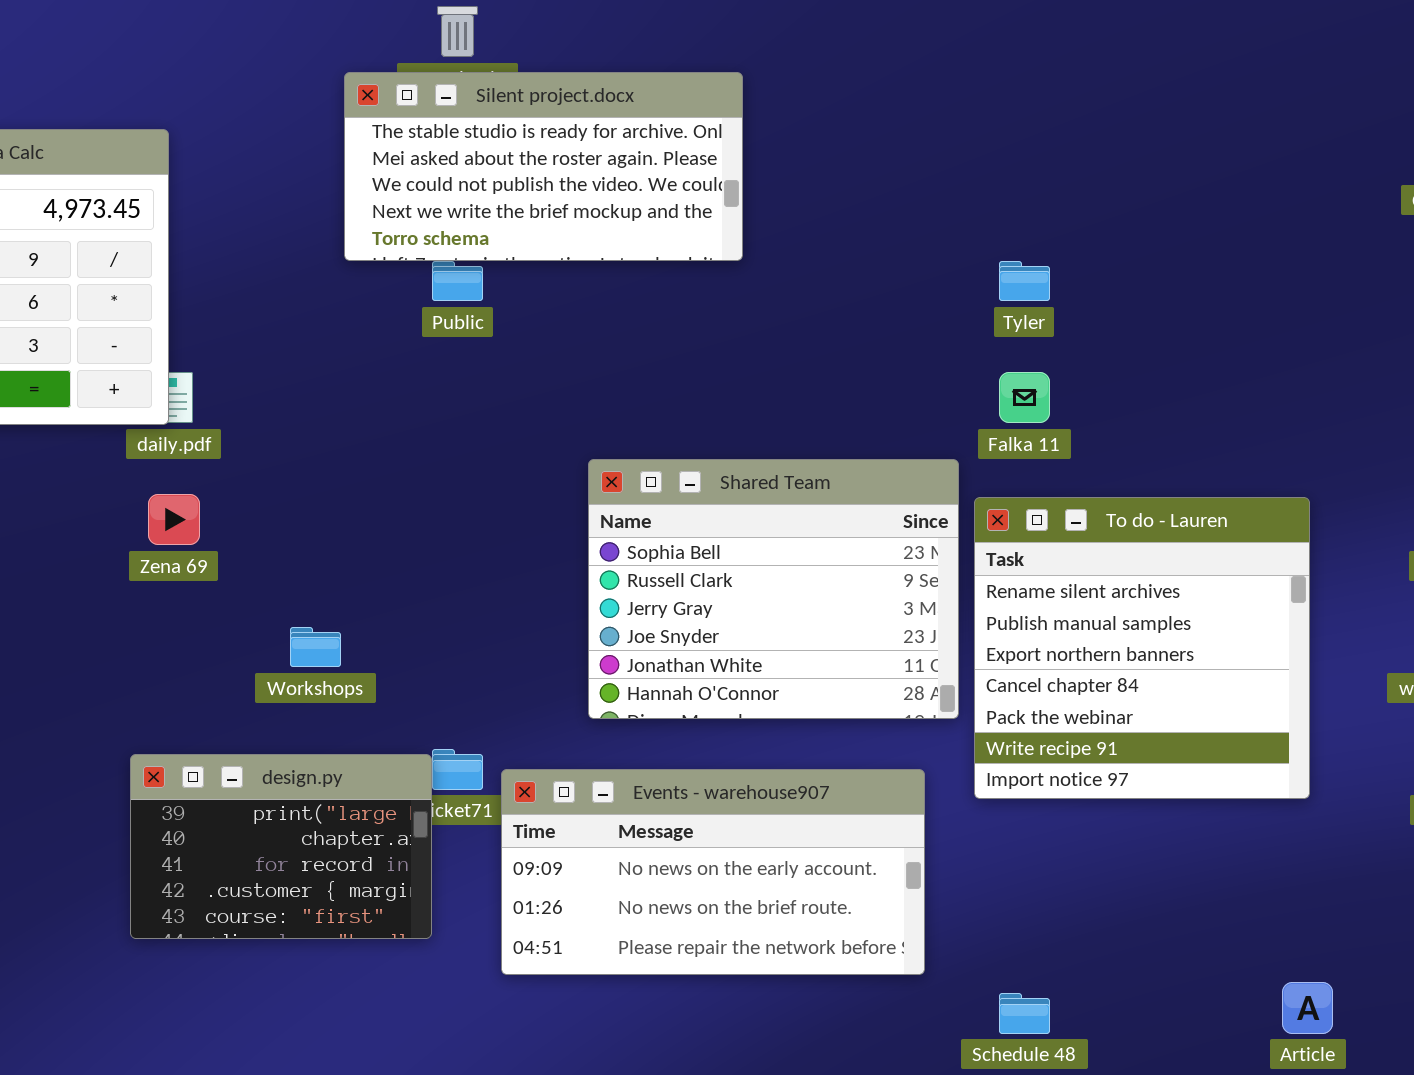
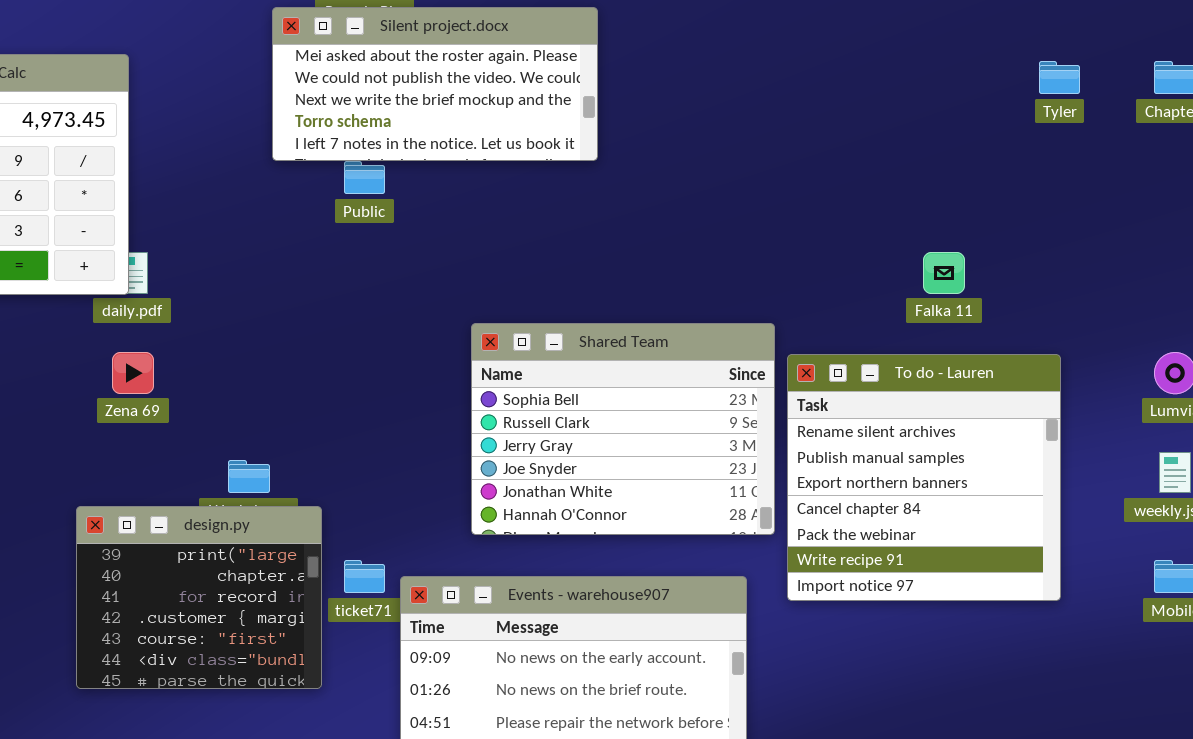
Silent project.docx: [344,72,743,261] -> [272,7,598,161], scrolled down 1 row
Tyler: [999,261,1050,301] -> [1039,61,1080,94], moved
Falka 11: [999,372,1050,423] -> [923,252,965,294], moved
design.py: [130,754,432,939] -> [76,506,322,689], moved, resized

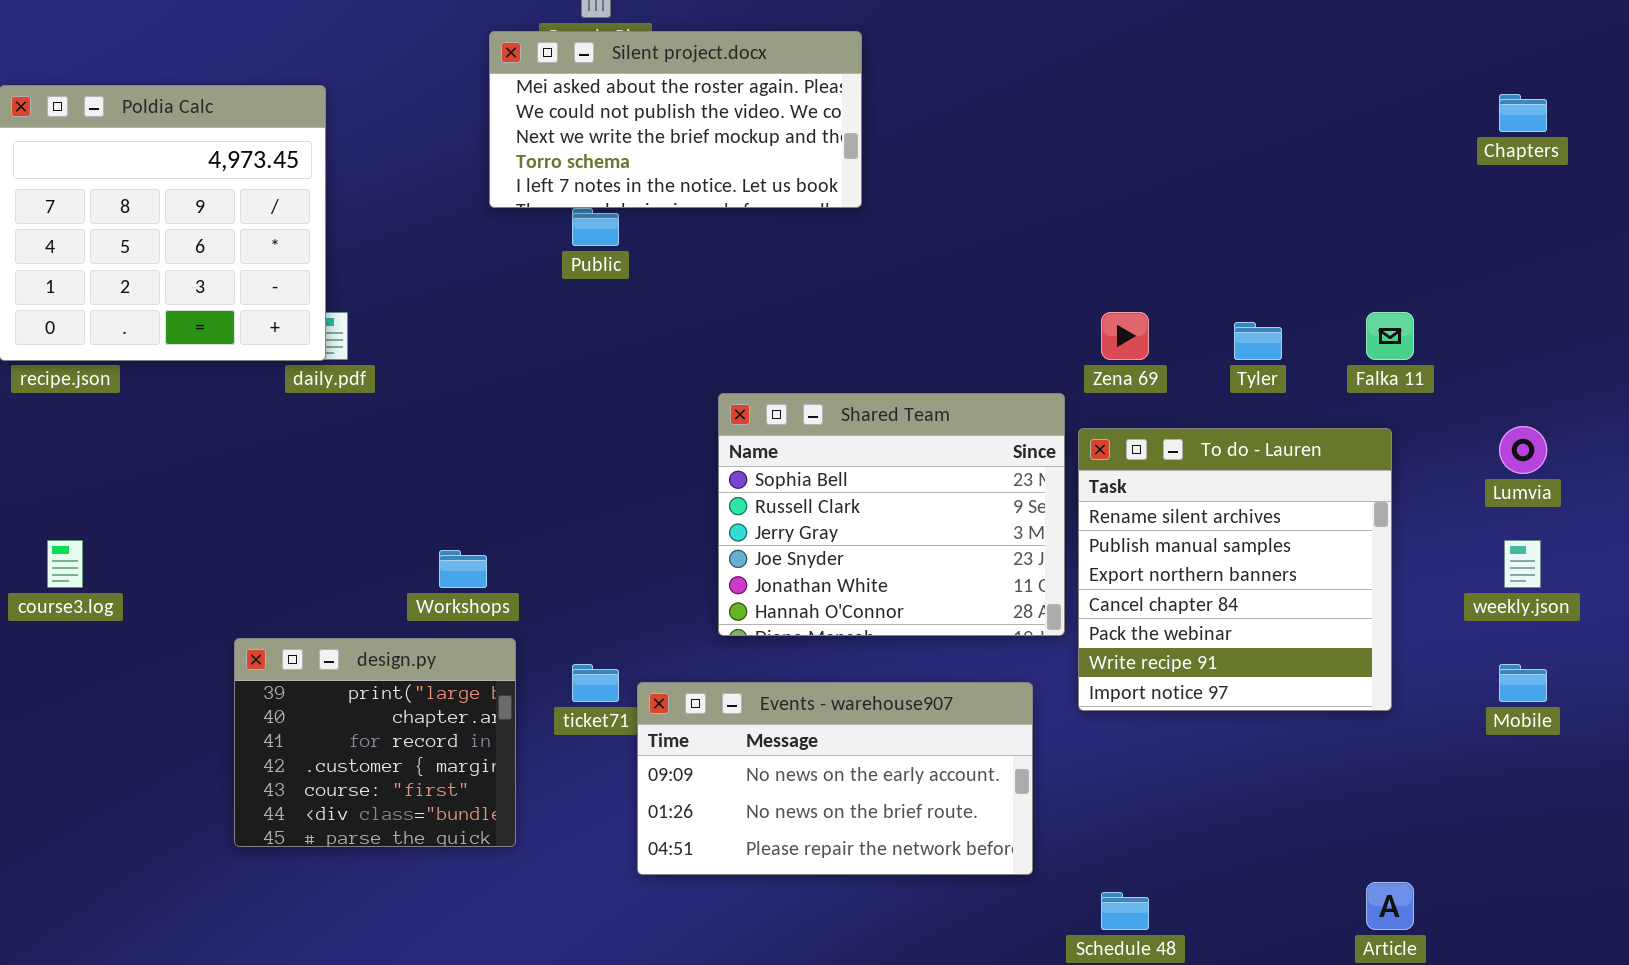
Tyler: [1039,61,1080,94] -> [1234,322,1282,360], moved
Falka 11: [923,252,965,294] -> [1366,312,1414,360], moved
Zena 69: [112,352,154,394] -> [1101,312,1149,360], moved
design.py: [76,506,322,689] -> [234,638,516,847], moved

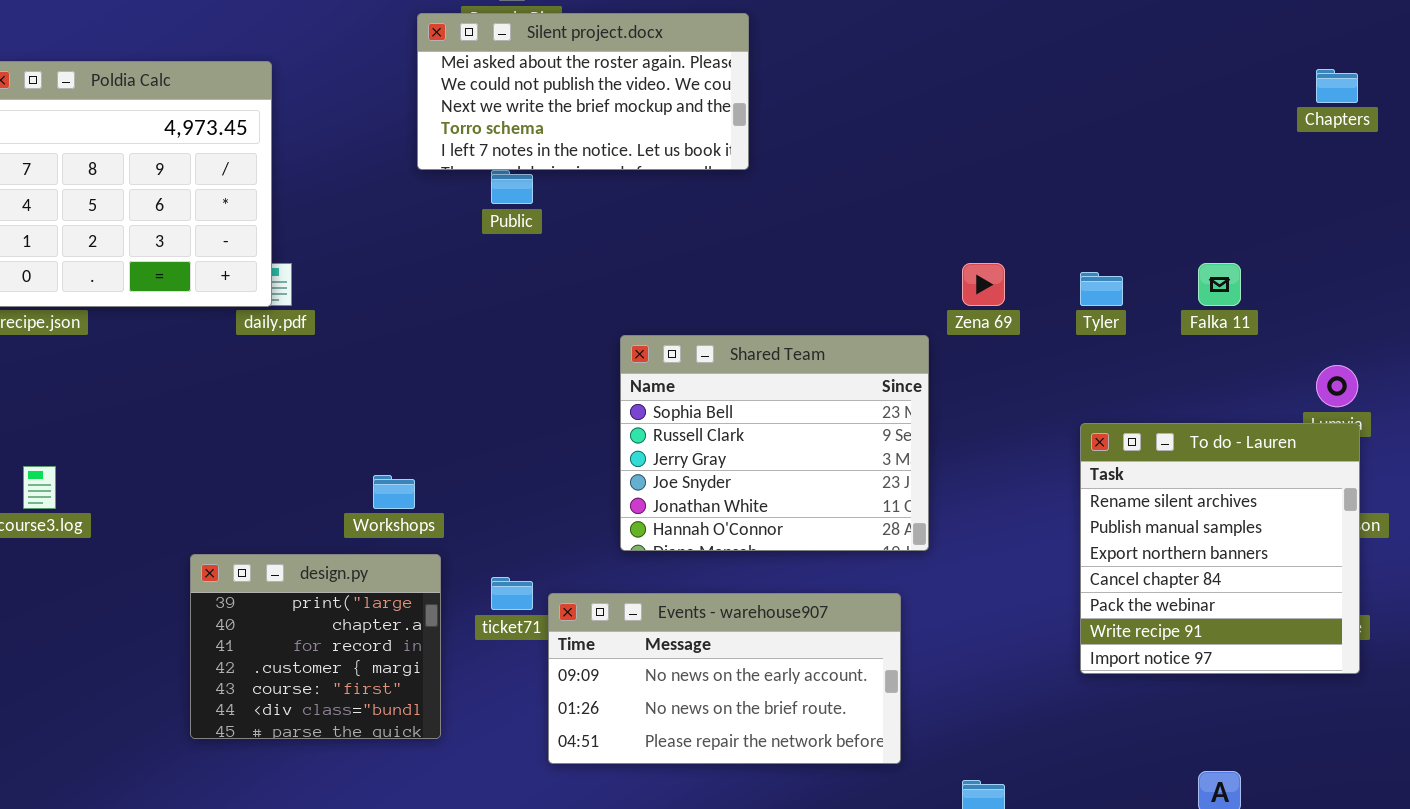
To do - Lauren: [1078,428,1392,711] -> [1080,423,1360,674], moved

